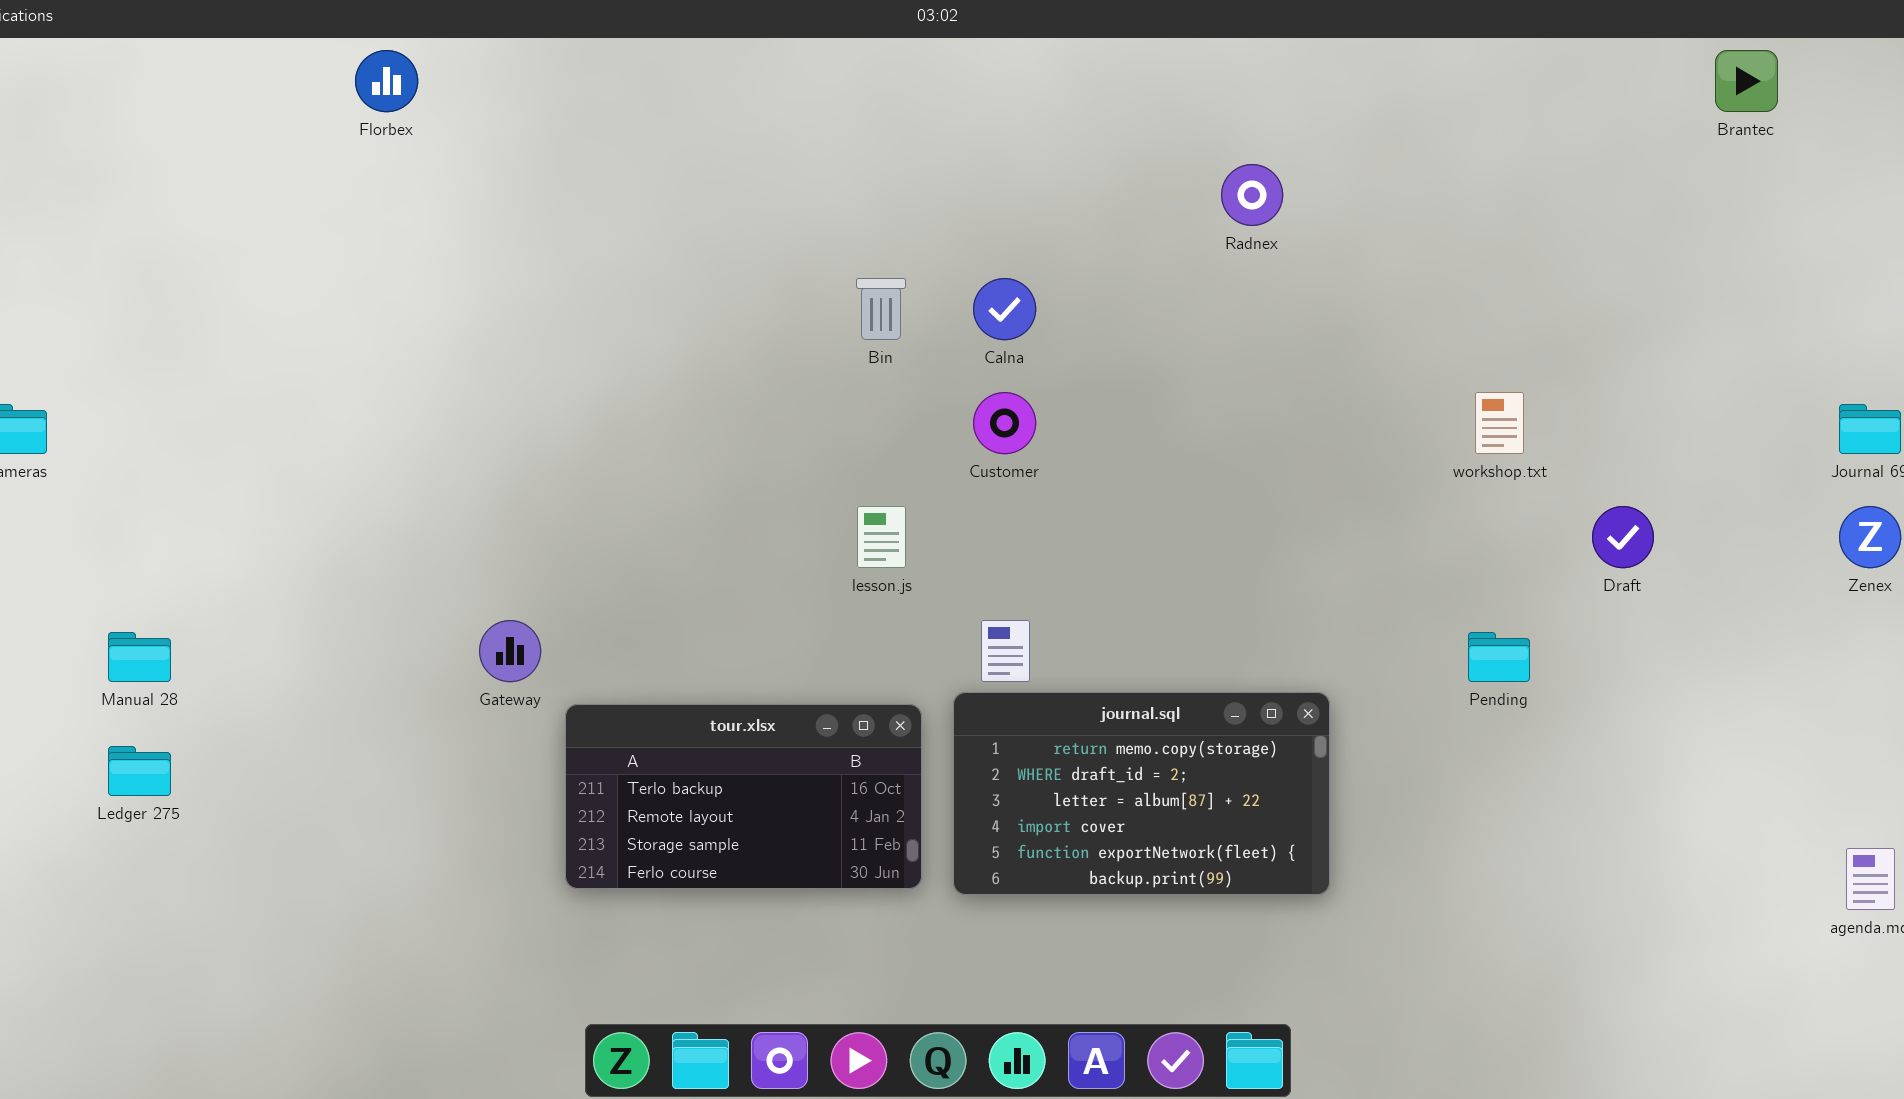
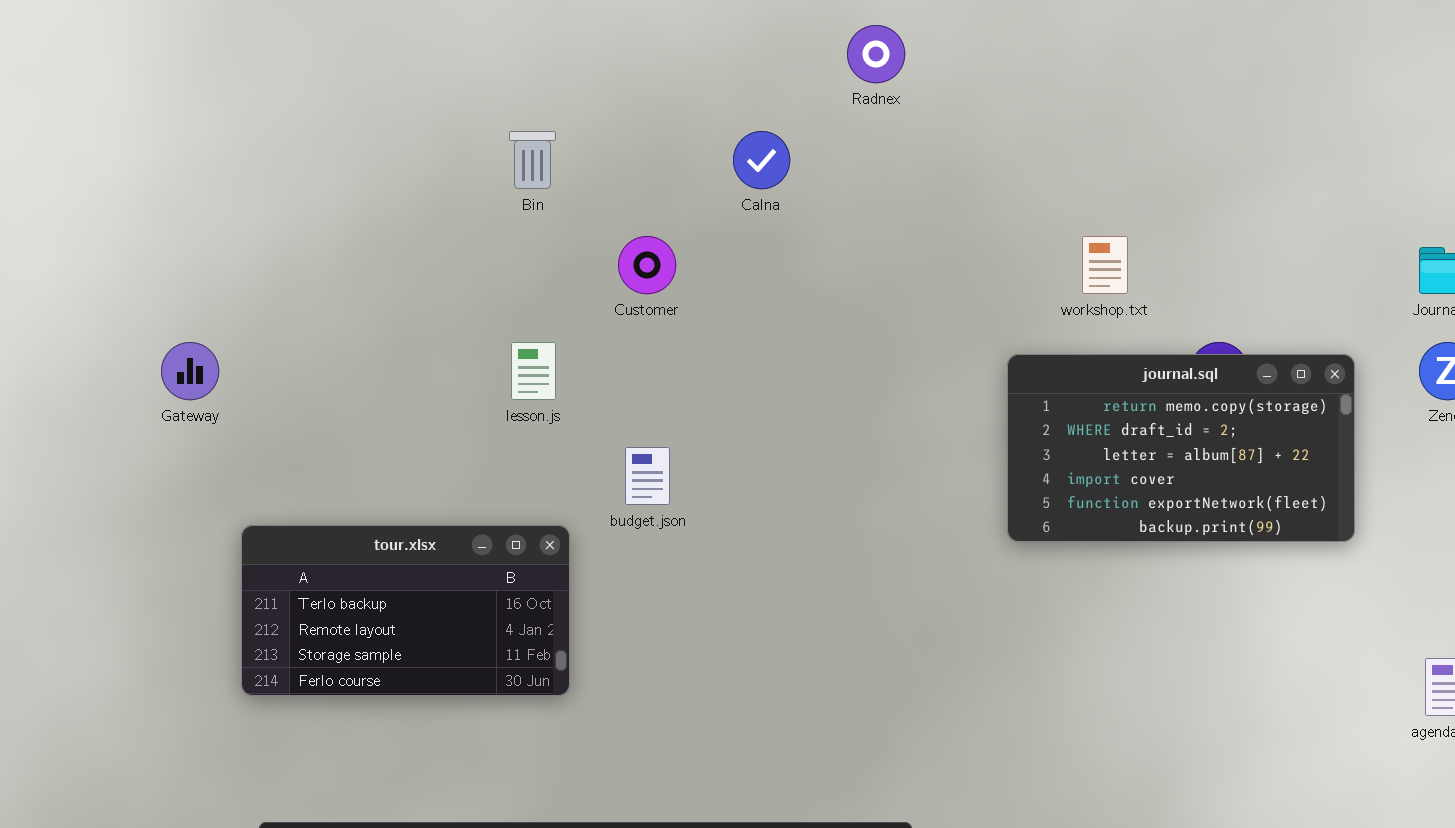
Calna: [973,278,1036,340] -> [733,131,790,189], moved
Gateway: [479,620,541,682] -> [161,342,219,400], moved
journal.sql: [953,692,1330,895] -> [1007,354,1355,542], moved

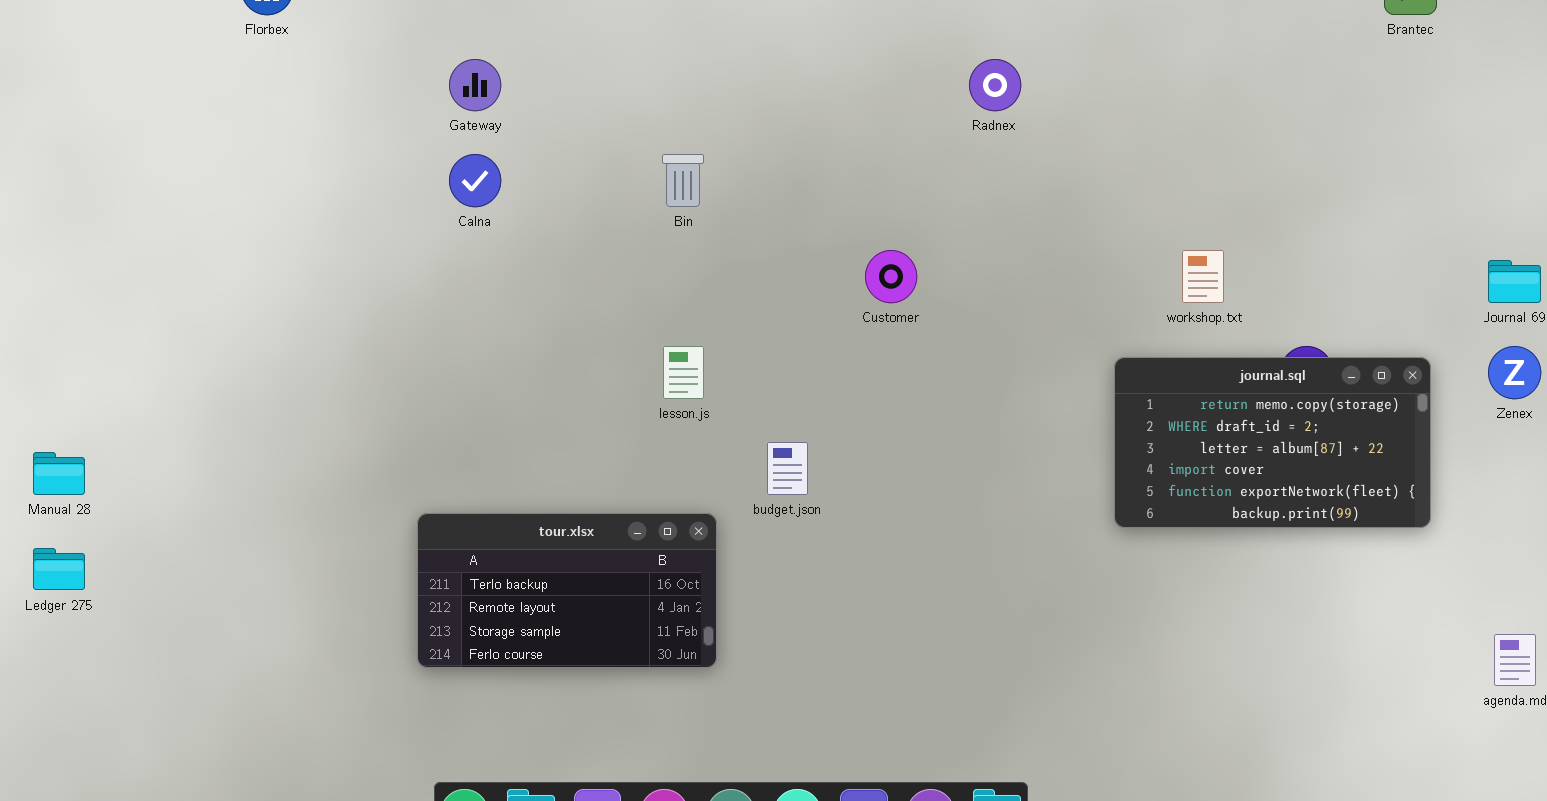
Calna: [733,131,790,189] -> [449,154,501,207], moved
Customer: [618,236,676,294] -> [865,250,917,303], moved
Gateway: [161,342,219,400] -> [449,59,501,111], moved

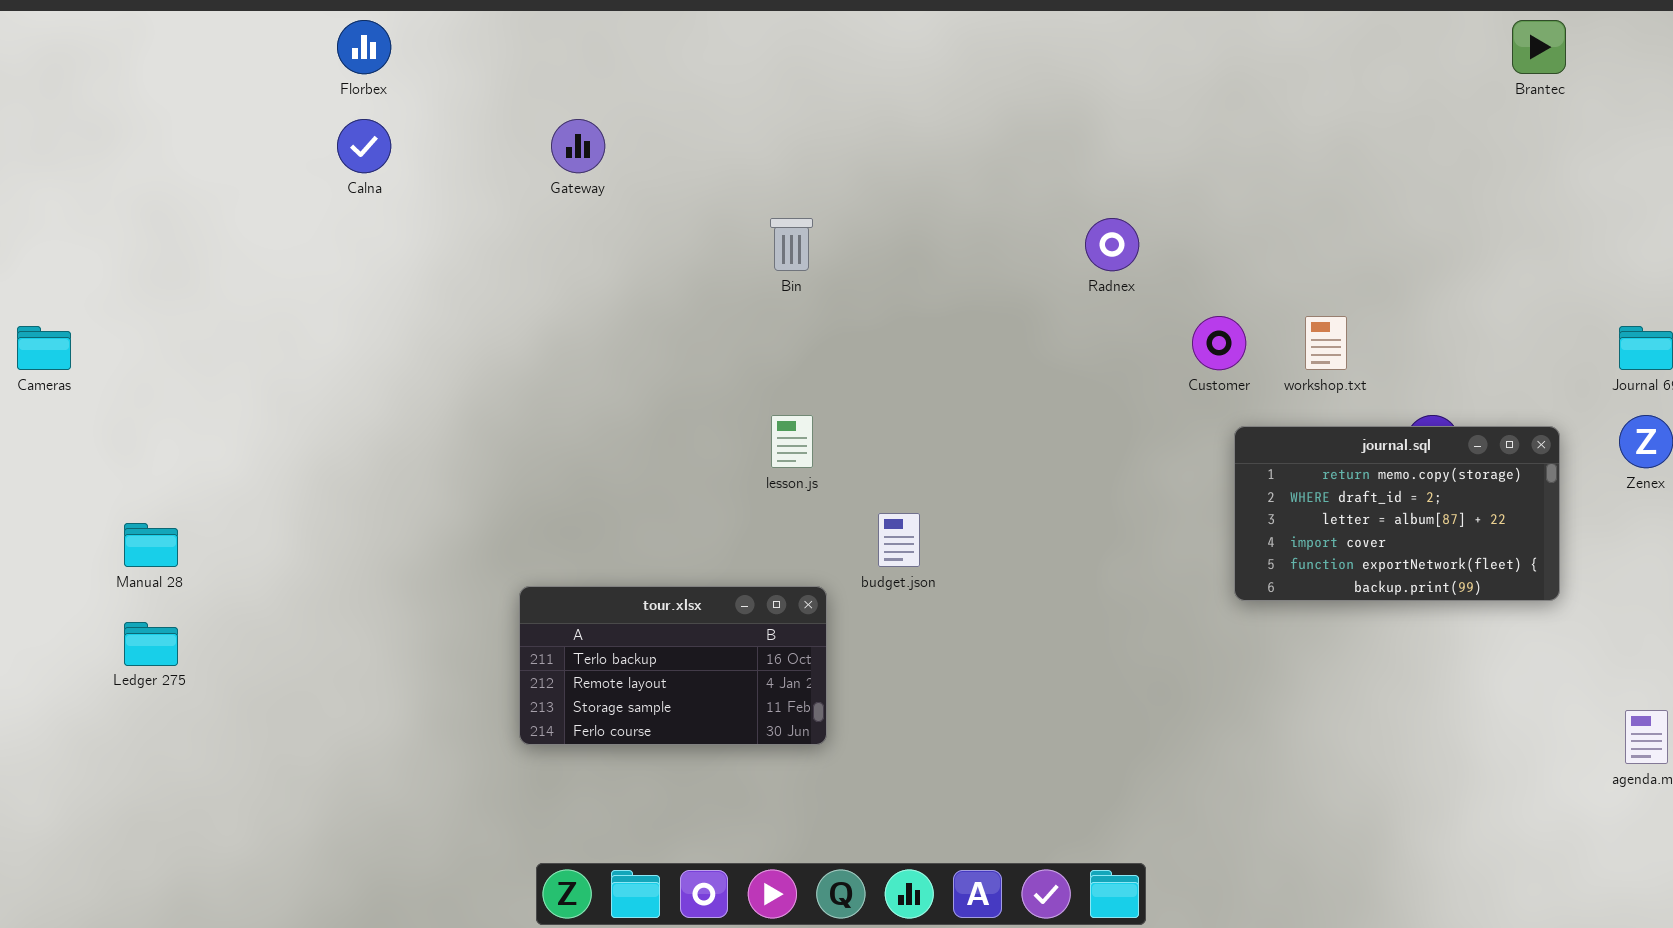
Radnex: [969,59,1021,111] -> [1085,218,1139,271], moved
Calna: [449,154,501,207] -> [337,119,391,173], moved
Customer: [865,250,917,303] -> [1192,316,1246,370], moved

